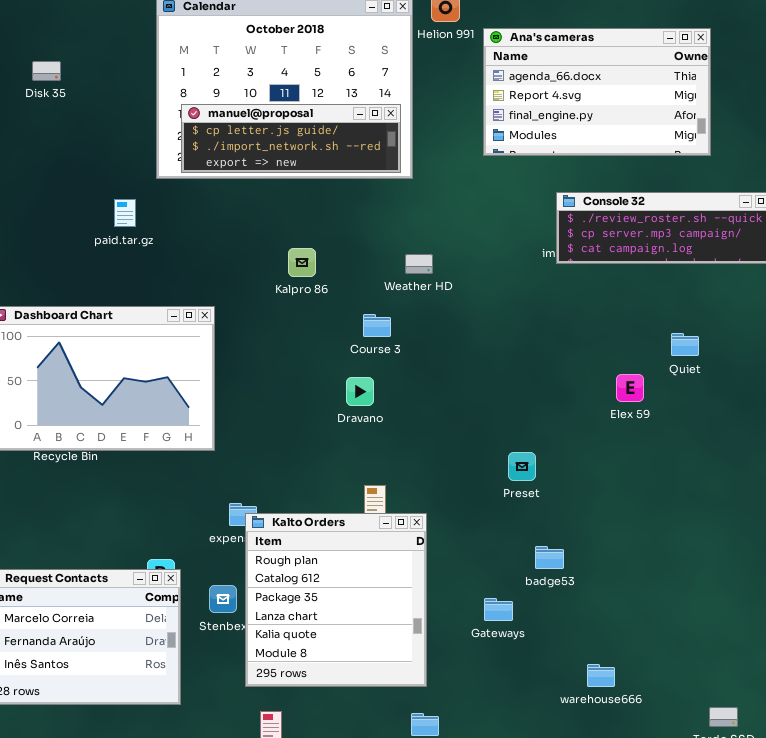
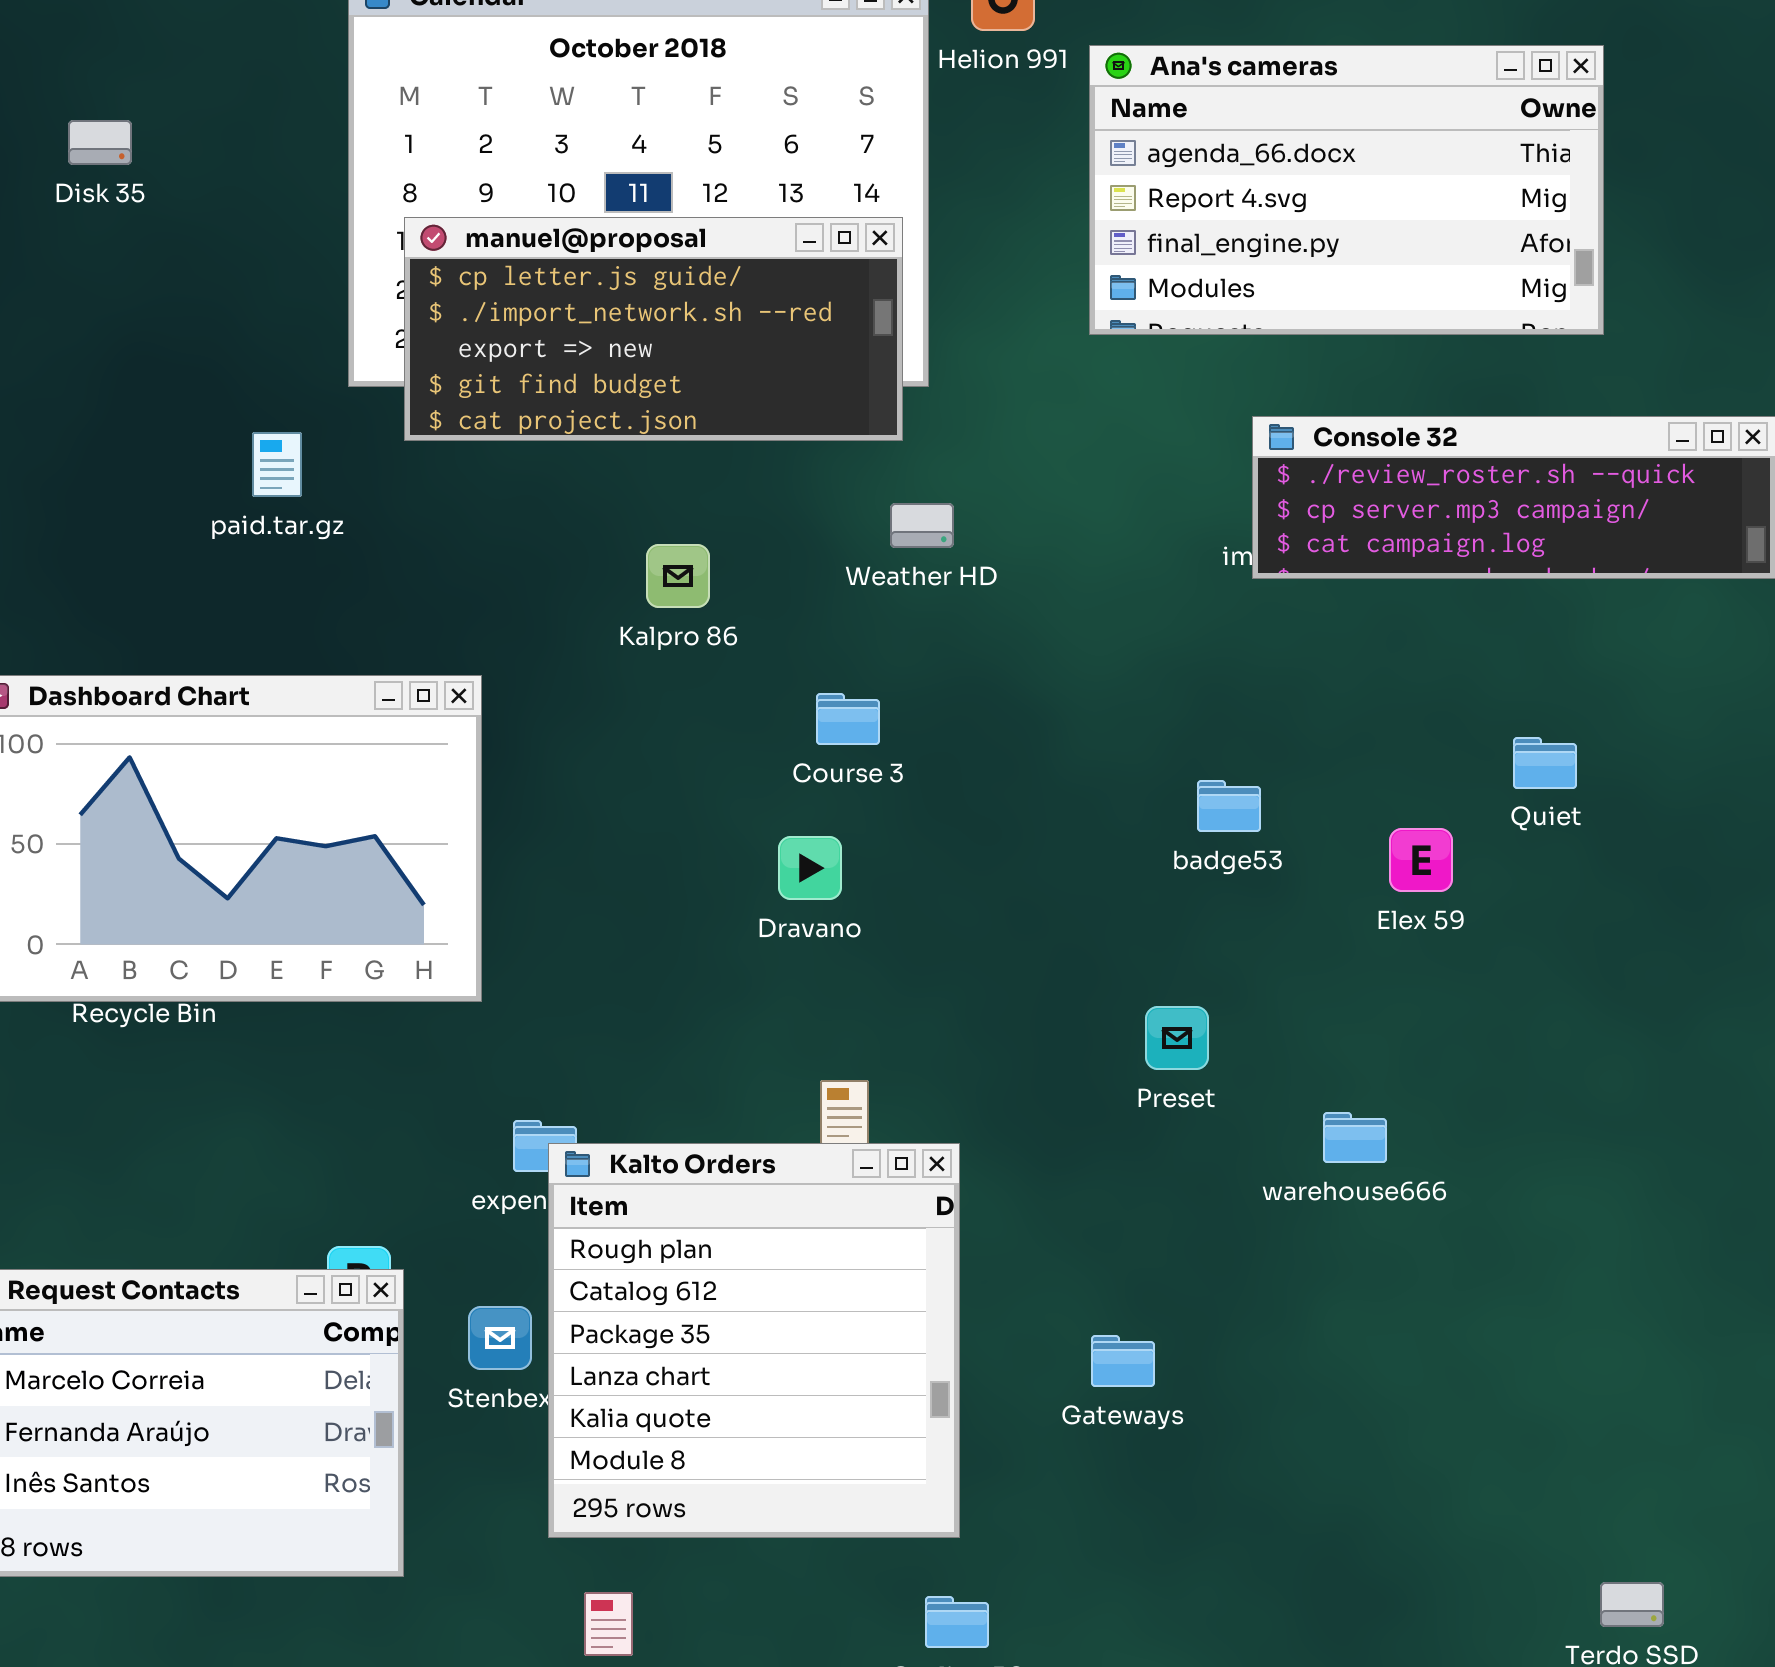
manuel@proposal: [181,104,401,173] -> [404,217,903,441], resized
Weather HD: [405,254,433,274] -> [890,503,954,548], moved
badge53: [535,546,564,569] -> [1197,780,1261,832], moved
warehouse666: [587,664,615,687] -> [1323,1112,1387,1163], moved

